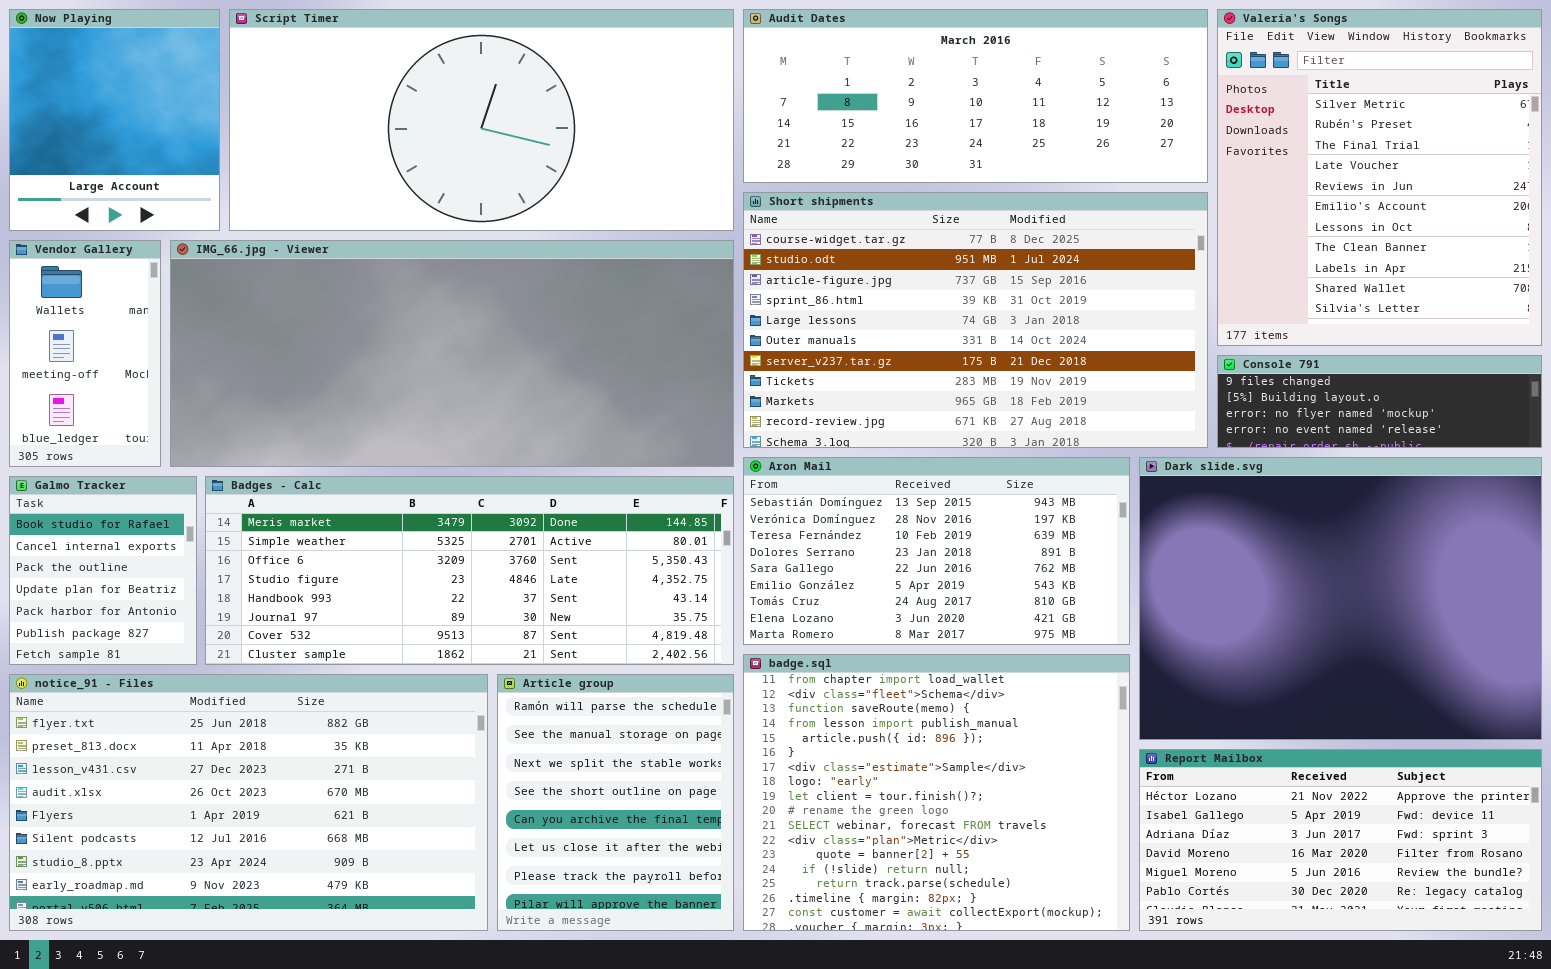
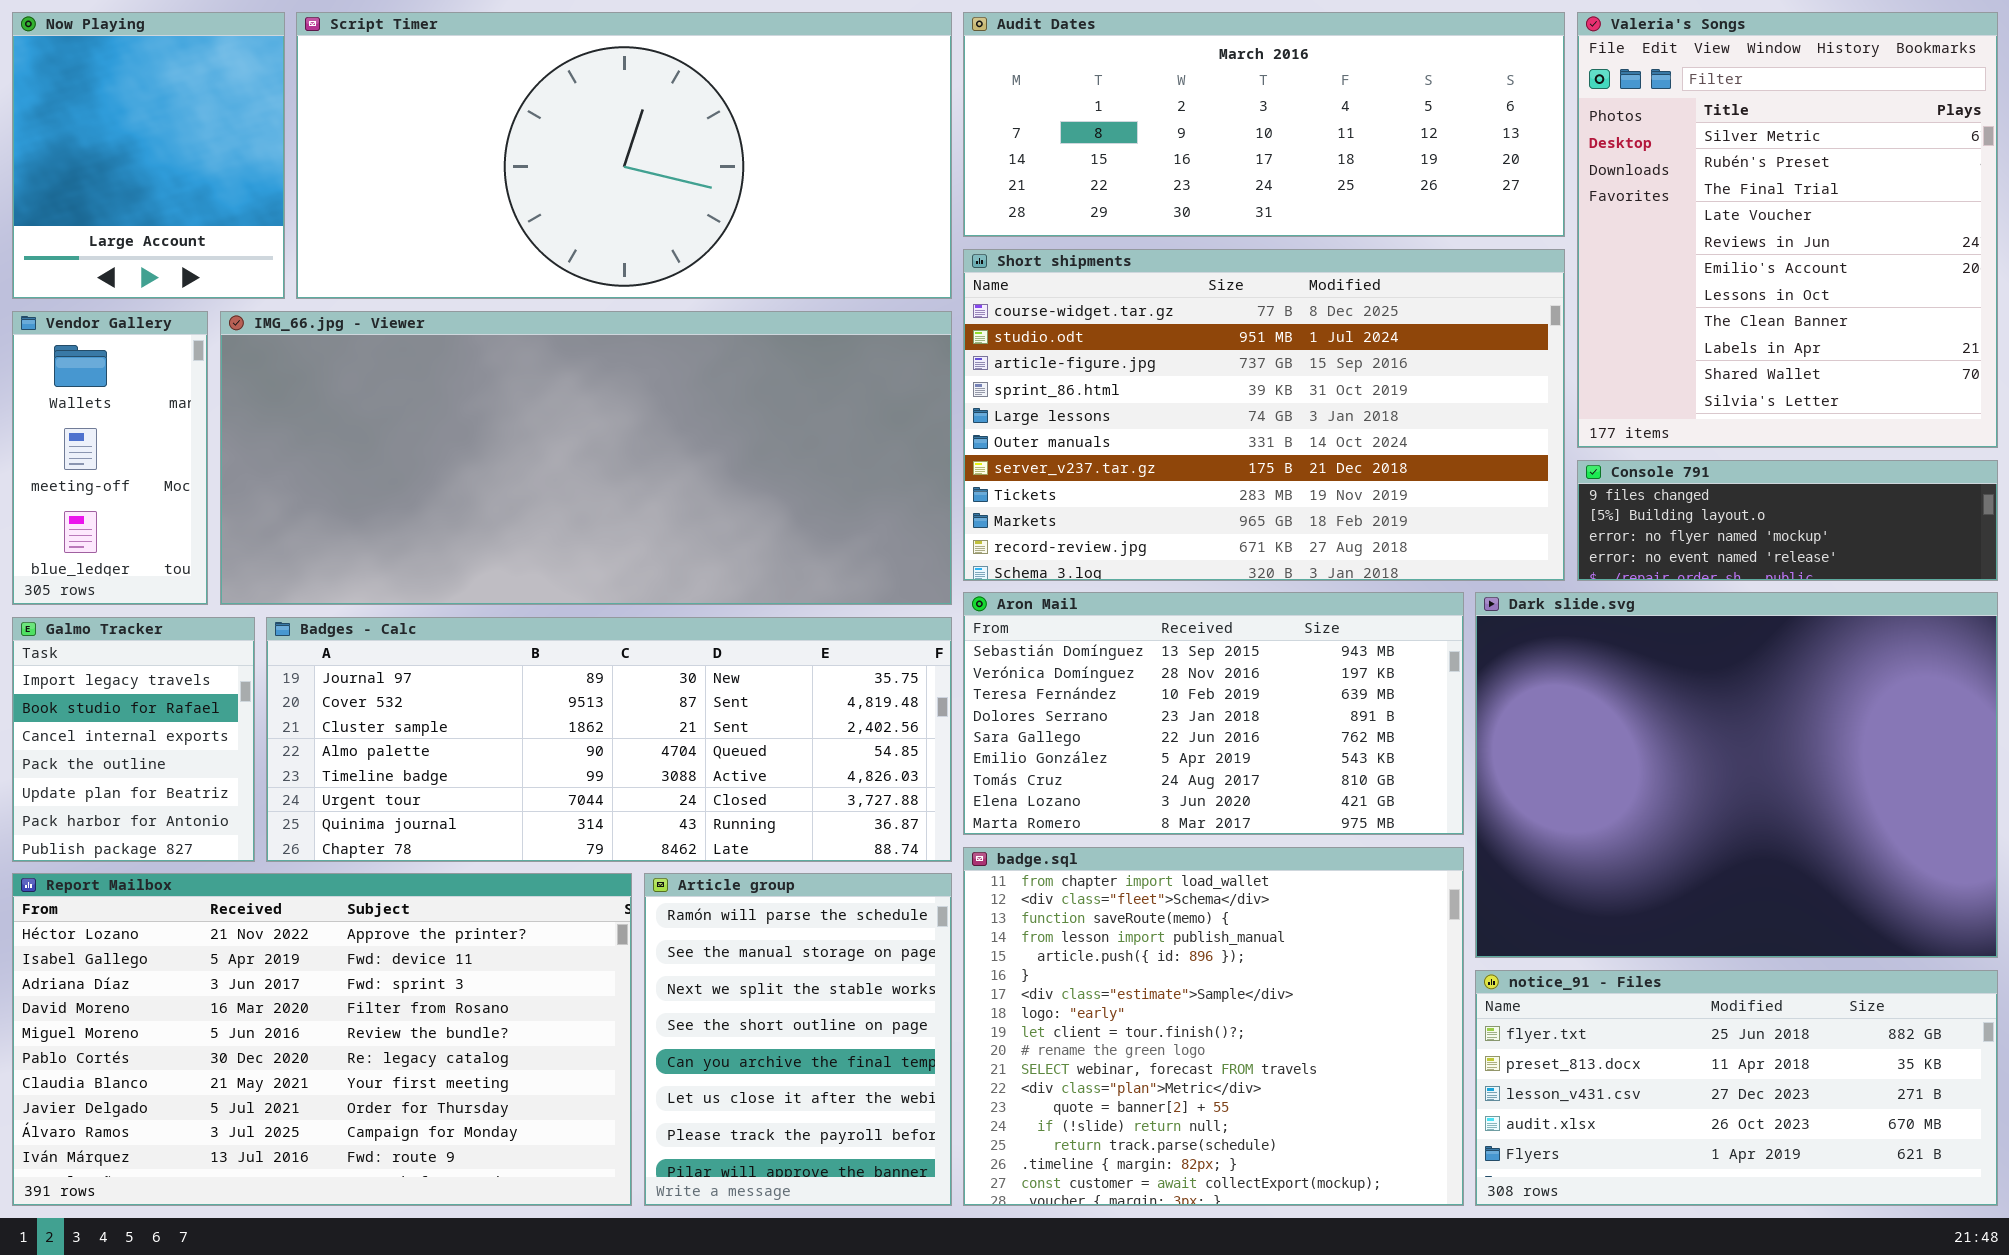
Galmo Tracker: [9,476,197,665] -> [12,617,255,862], scrolled up 1 row
Badges - Calc: [205,476,734,665] -> [266,617,952,862], scrolled down 5 rows
notice_91 - Files: [9,674,488,931] -> [1475,970,1998,1206], moved, resized
Report Mailbox: [1139,749,1542,931] -> [12,873,632,1206], moved, resized

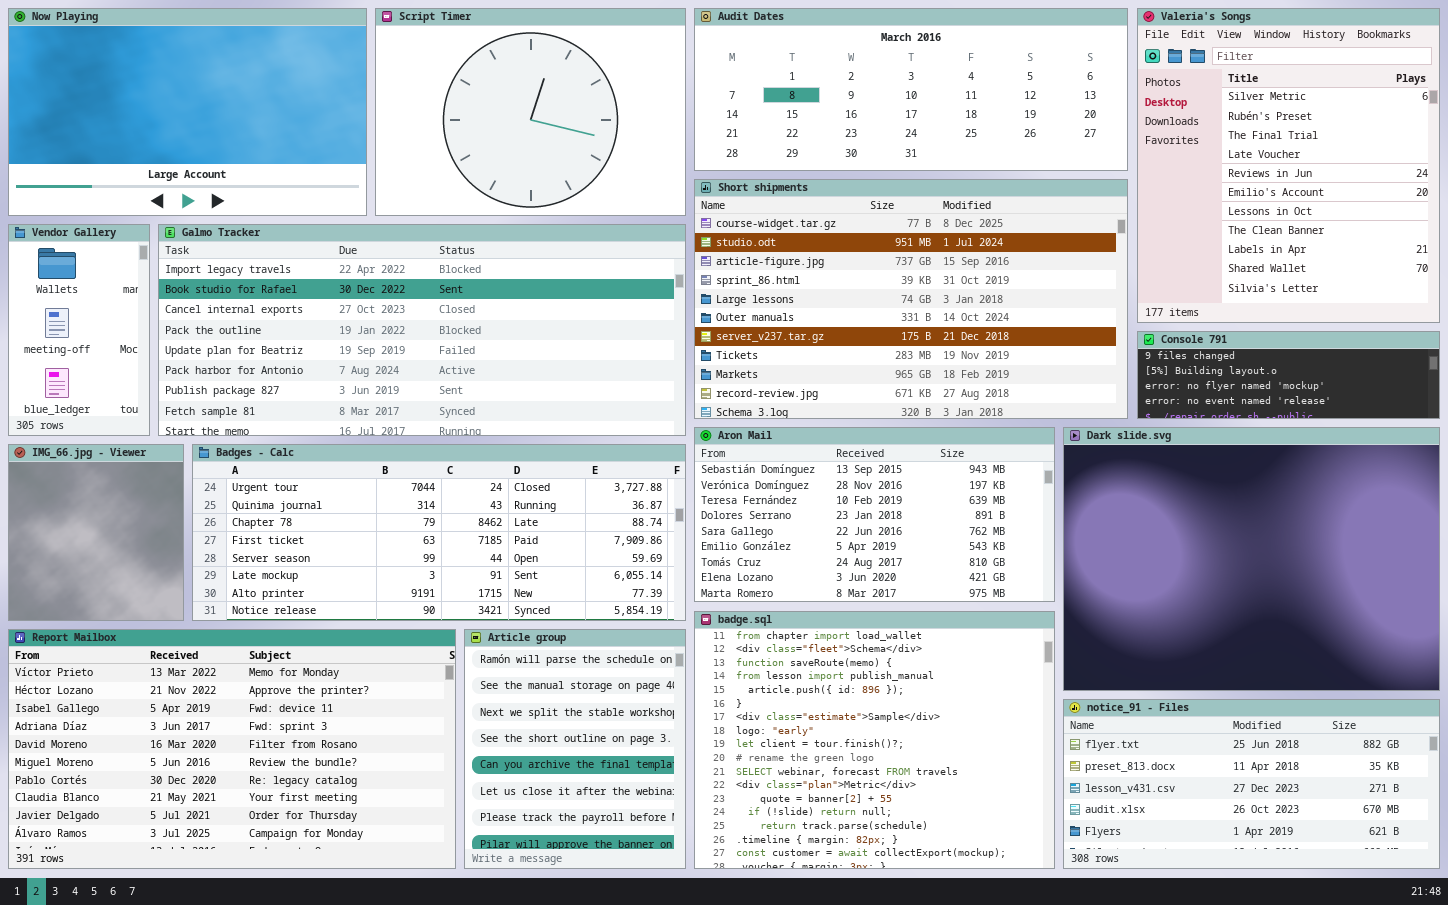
Now Playing: [12,12,285,299] -> [8,8,367,216], resized
Script Timer: [296,12,952,299] -> [375,8,686,216], resized
IMG_66.jpg - Viewer: [220,311,952,605] -> [8,444,184,621], moved, resized
Galmo Tracker: [12,617,255,862] -> [158,224,686,436], moved, resized
Badges - Calc: [266,617,952,862] -> [192,444,686,621], scrolled down 5 rows
Report Mailbox: [12,873,632,1206] -> [8,629,456,869], scrolled up 1 row

